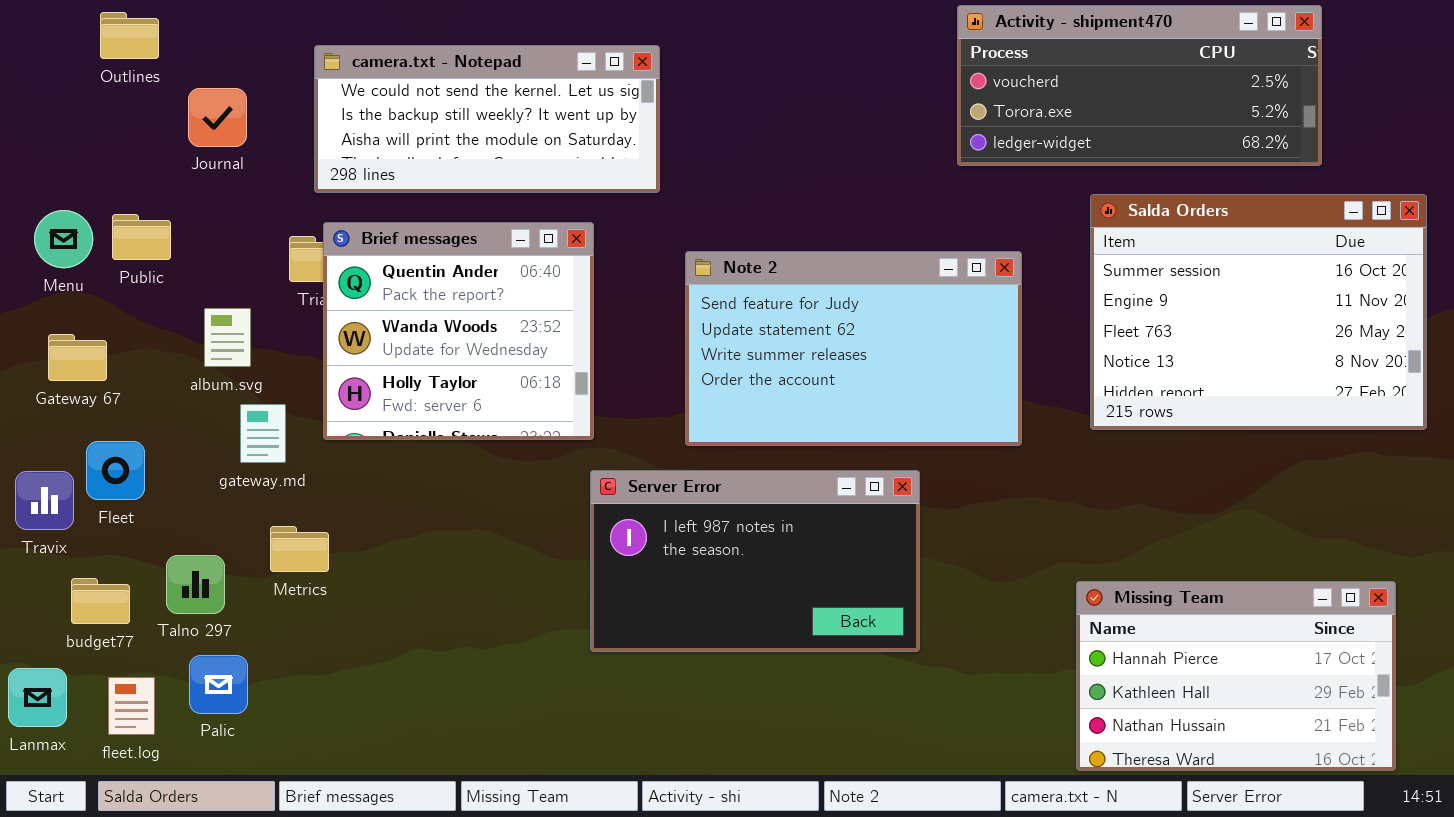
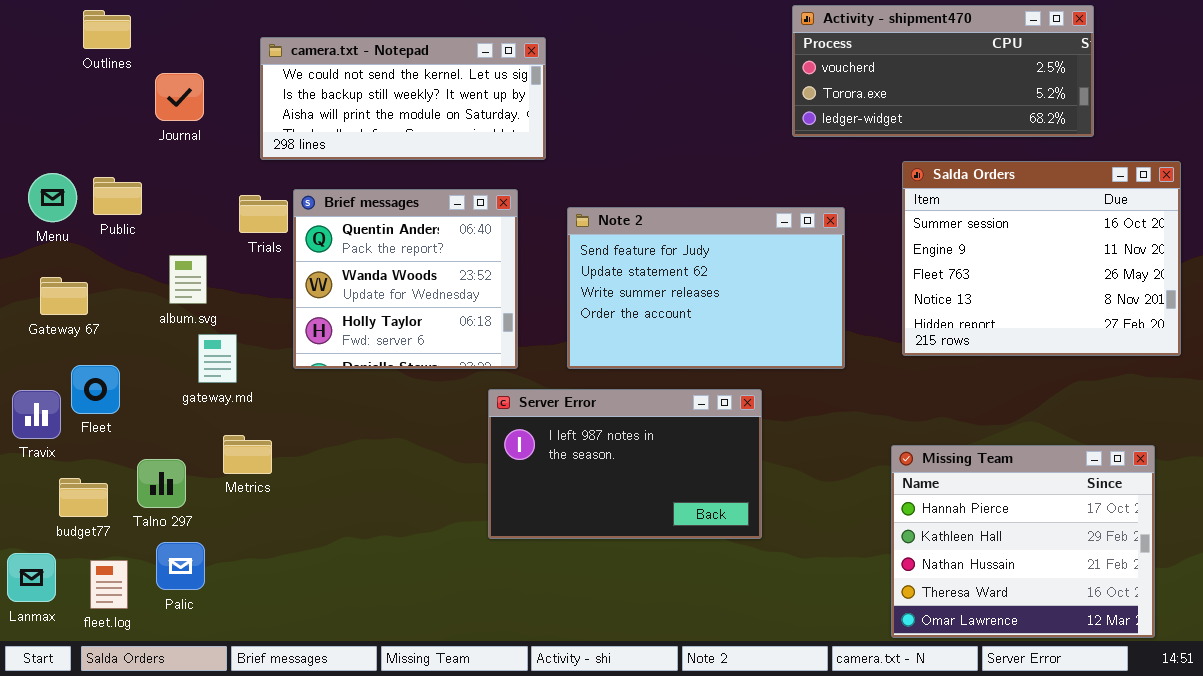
Brief messages: [323,222,594,440] -> [293,189,518,369], moved
Missing Team: [1076,581,1396,771] -> [891,445,1155,638], resized

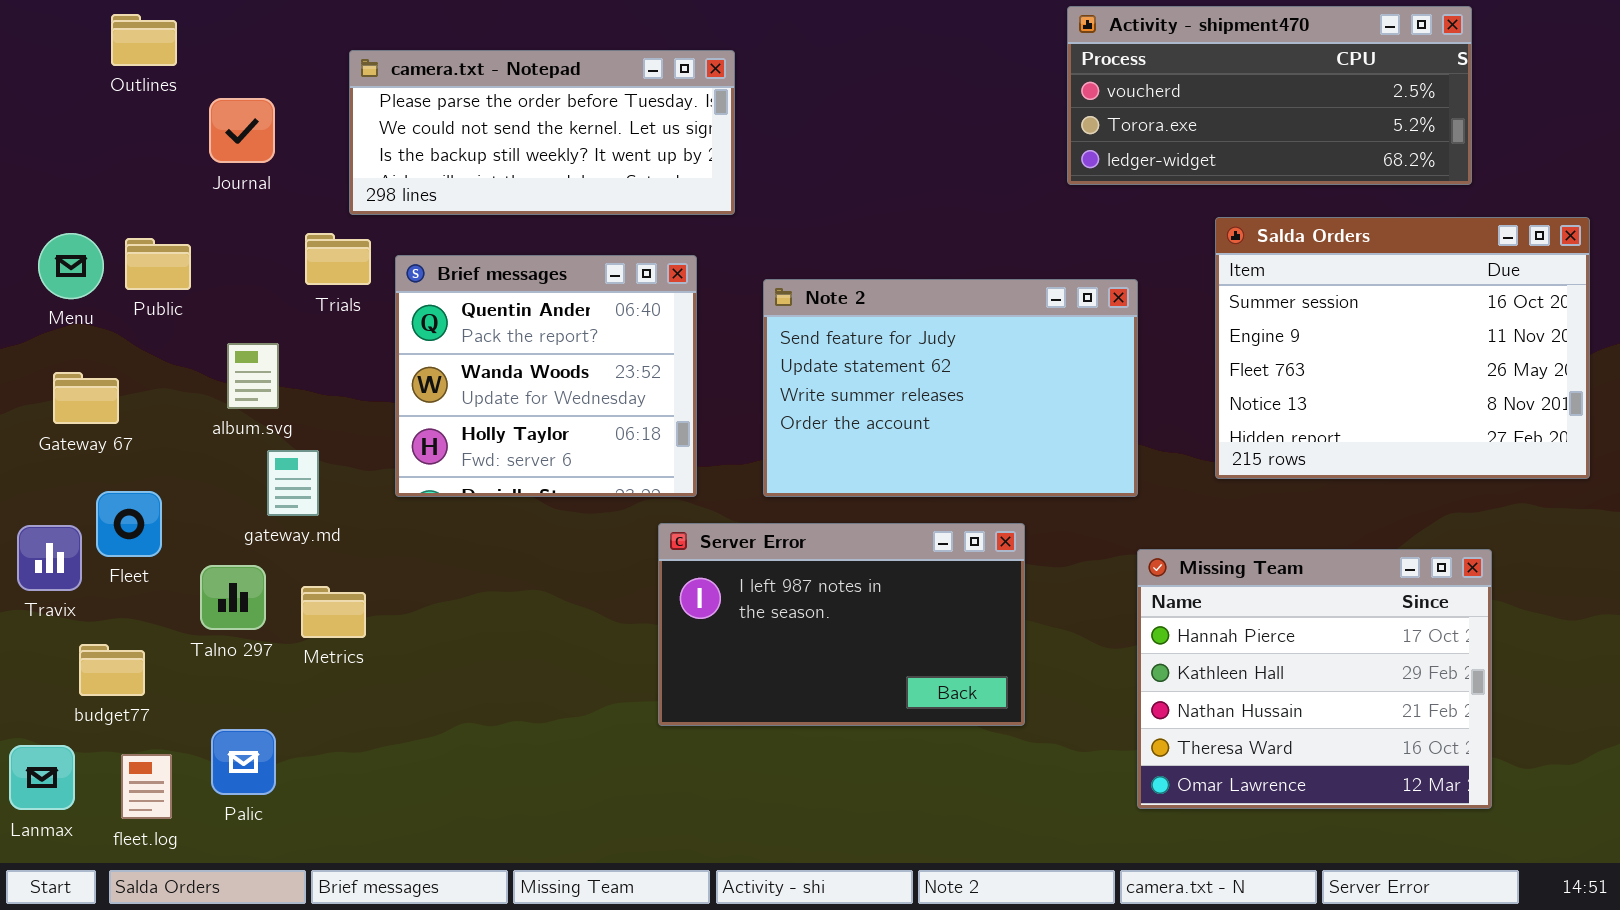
camera.txt - Notepad: [260,37,546,160] -> [349,50,735,215], scrolled up 1 row
Trials: [239,195,288,233] -> [305,233,371,285], moved
Missing Team: [891,445,1155,638] -> [1137,549,1492,809], moved
Talno 297: [137,459,186,508] -> [200,565,266,630], moved

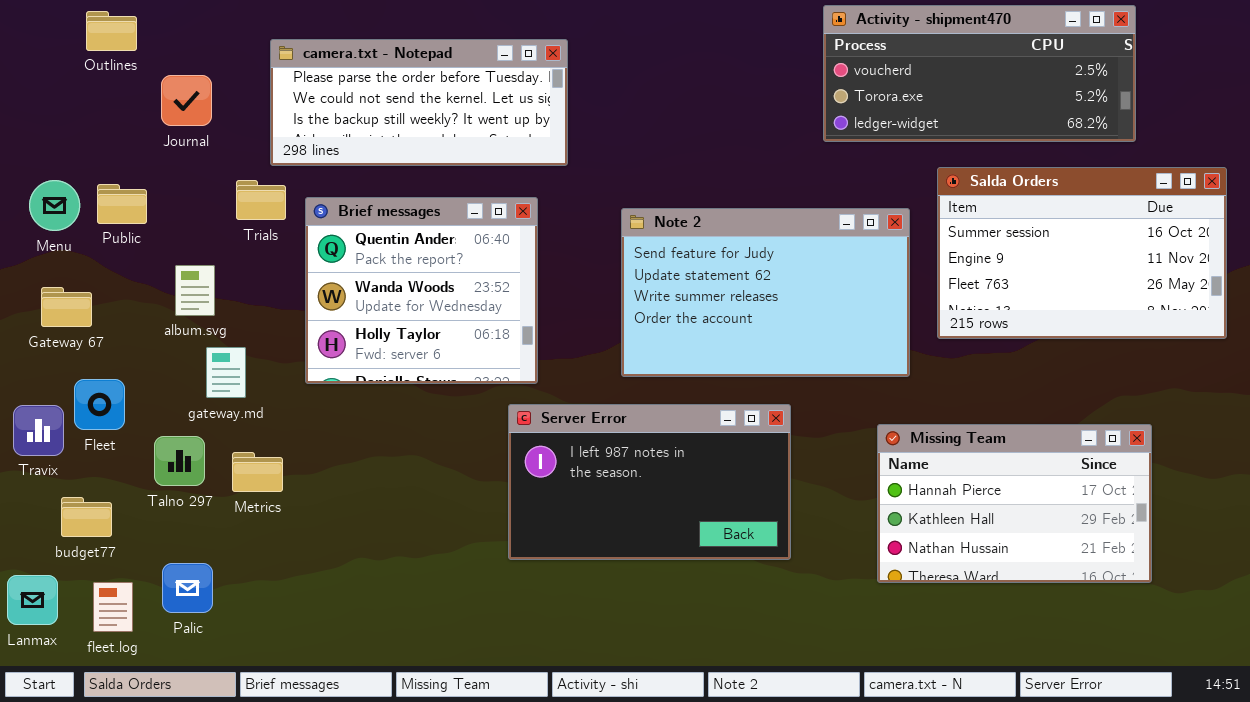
Salda Orders: [1215,217,1590,479] -> [937,167,1227,339], resized
Note 2: [763,279,1138,497] -> [621,208,910,377], moved
Missing Team: [1137,549,1492,809] -> [877,424,1152,583], resized

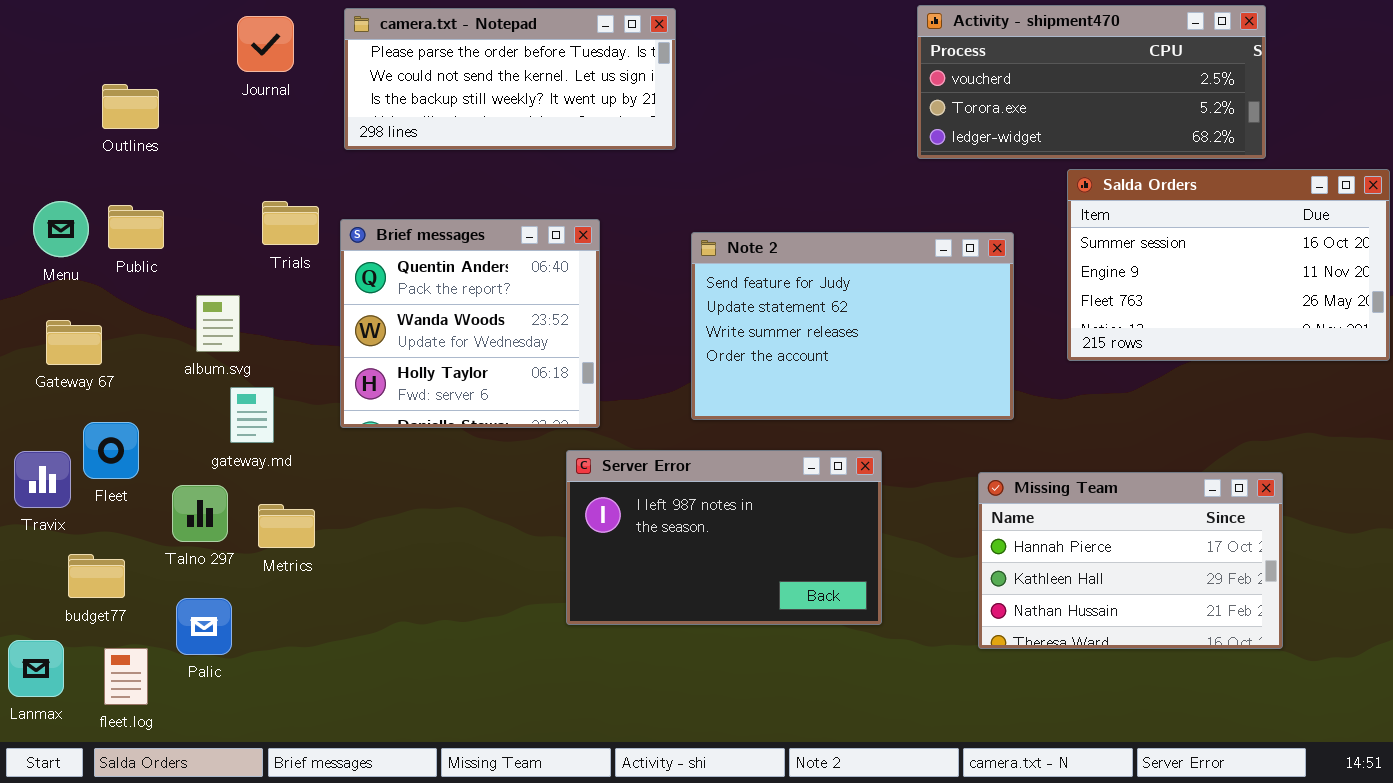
Outlines: [86,11,137,51] -> [102,84,159,129], moved
camera.txt - Notepad: [270,39,568,166] -> [344,8,676,150], moved
Journal: [161,75,212,126] -> [237,16,294,72], moved
Salda Orders: [937,167,1227,339] -> [1067,169,1390,361], moved
Palic: [162,563,213,613] -> [176,598,232,655], moved

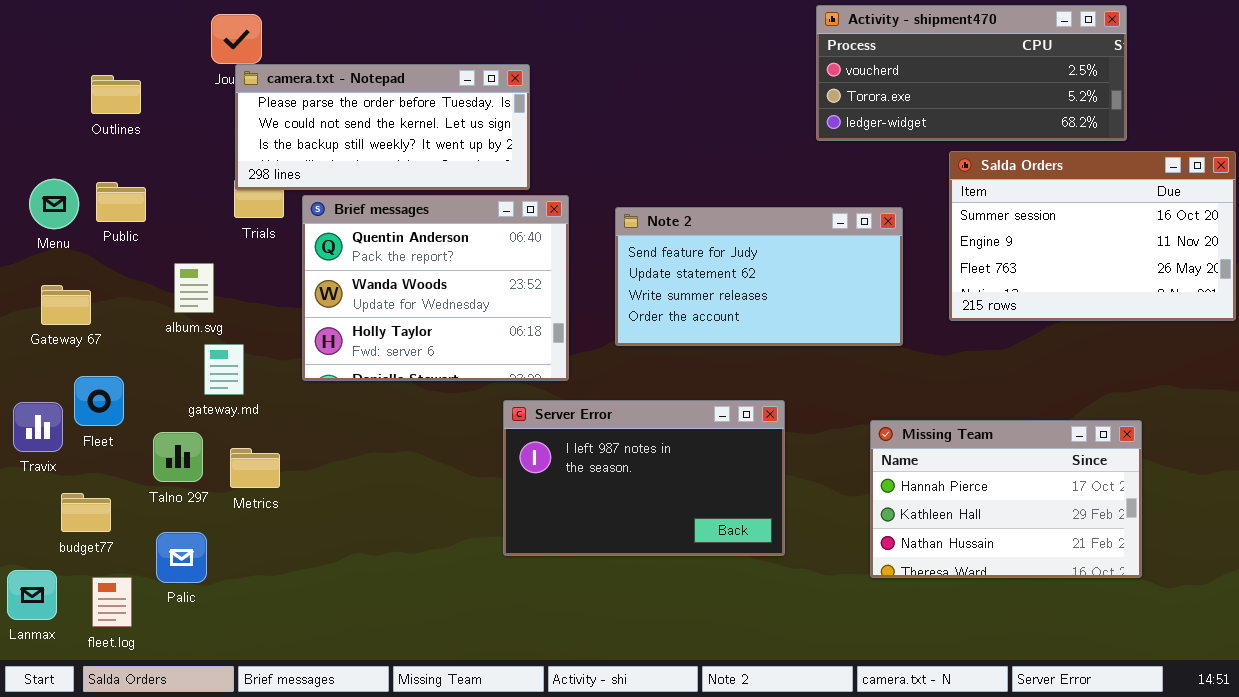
camera.txt - Notepad: [344,8,676,150] -> [235,64,530,190], moved
Brief messages: [340,219,600,428] -> [302,195,569,381], resized
Note 2: [691,232,1014,420] -> [615,207,903,346], resized

